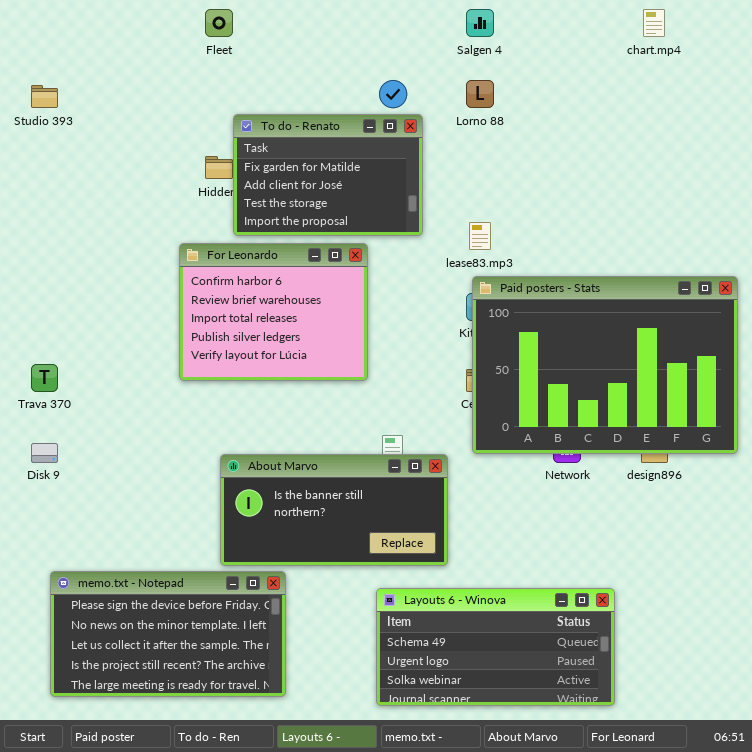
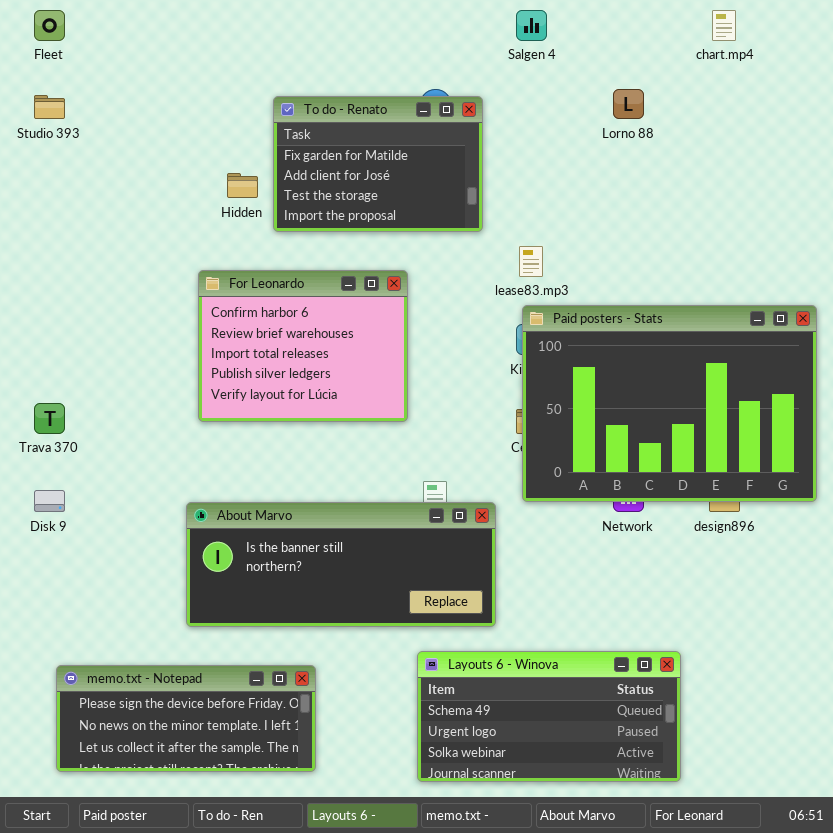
Fleet: [205,9,233,37] -> [34,10,65,41], moved
Lorno 88: [466,80,494,108] -> [613,89,644,119], moved
To do - Renato: [233,114,423,236] -> [273,96,483,232], moved
About Marvo: [220,454,448,566] -> [186,502,496,627], resized
memo.txt - Notepad: [50,571,286,697] -> [56,665,316,772], resized

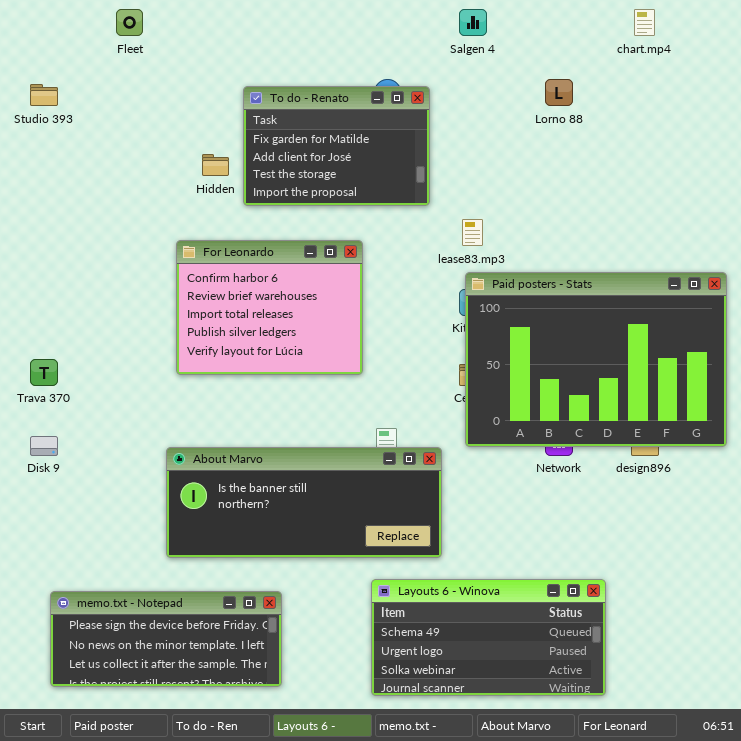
Fleet: [34,10,65,41] -> [116,9,143,36], moved

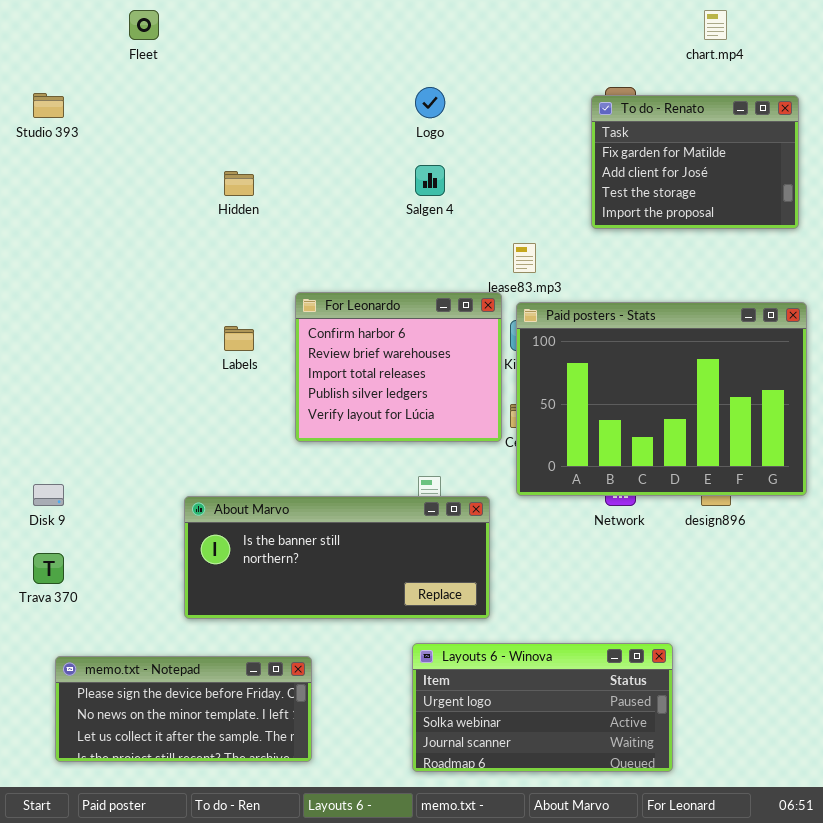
Salgen 4: [459,9,487,36] -> [415,165,445,196], moved
To do - Renato: [243,86,430,206] -> [591,95,799,229], moved
For Leonardo: [176,240,363,375] -> [295,292,502,442], moved
Trava 370: [30,359,58,386] -> [33,553,64,584], moved
Layouts 6 - Winova: [371,579,606,696] -> [412,643,673,772], scrolled down 1 row

